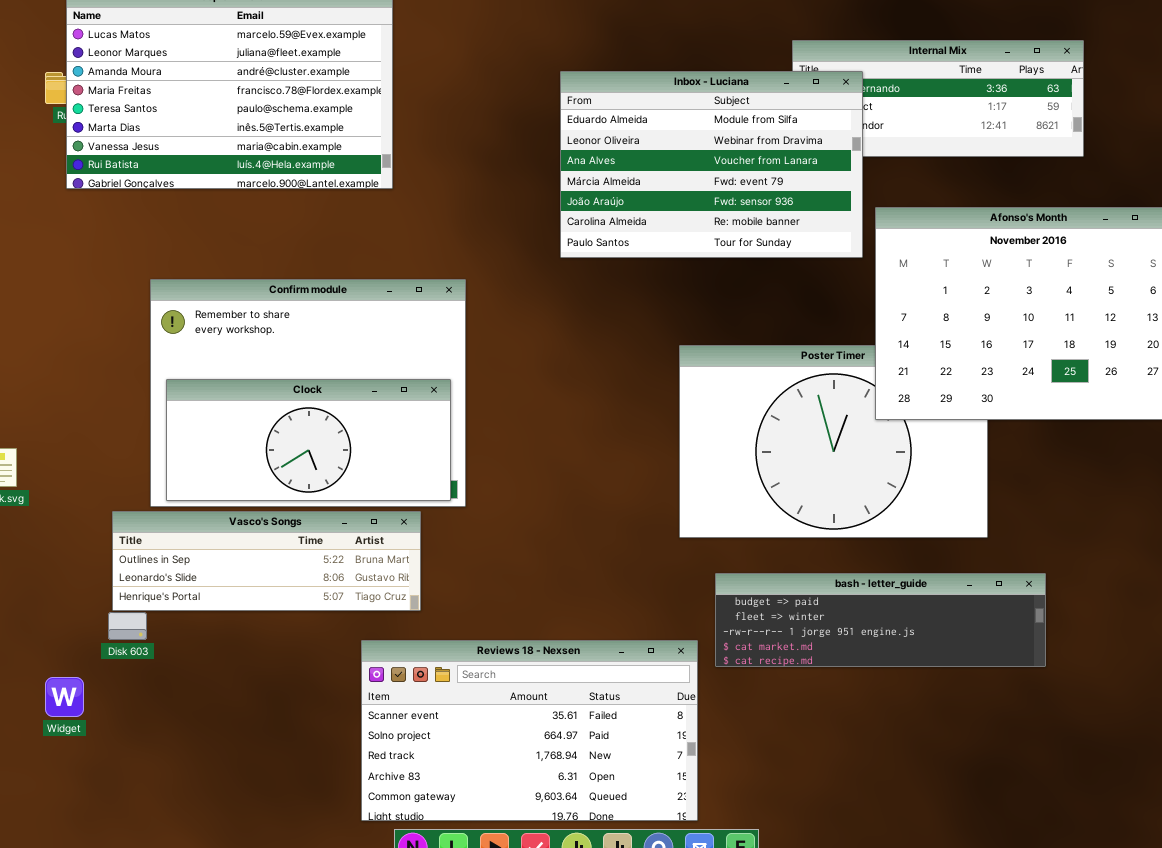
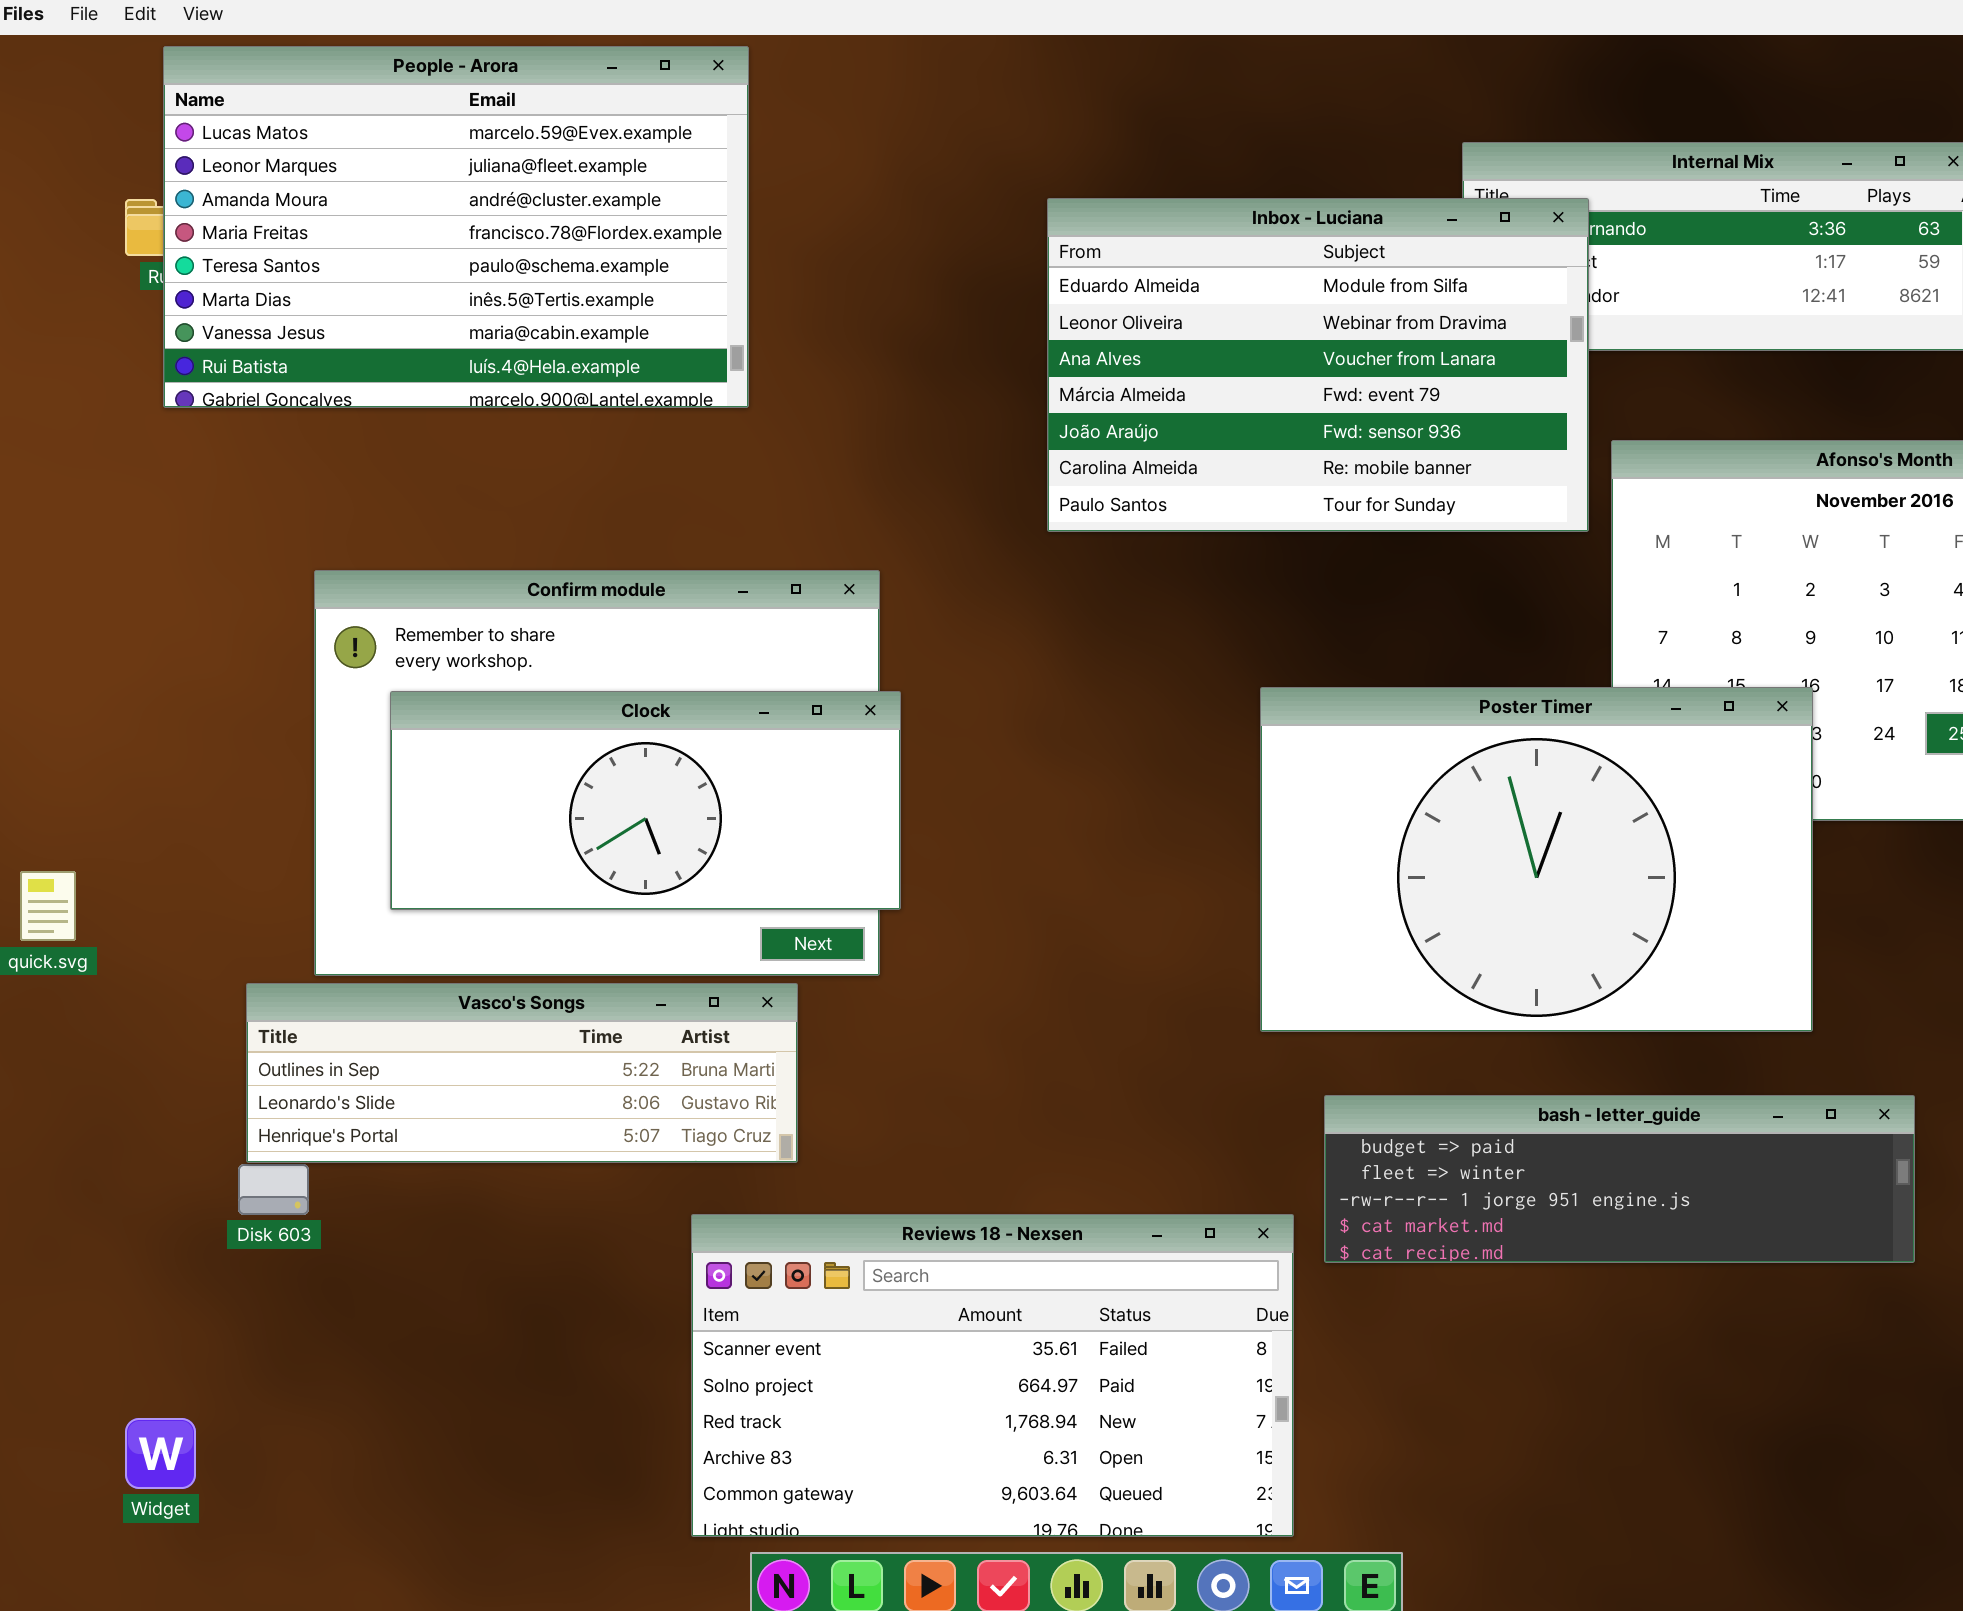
Poster Timer: [679,345,988,538] -> [1260,687,1813,1032], raised
Clock: [166,379,451,501] -> [390,691,901,910], moved
Widget: [45,677,84,717] -> [125,1418,196,1489], moved

